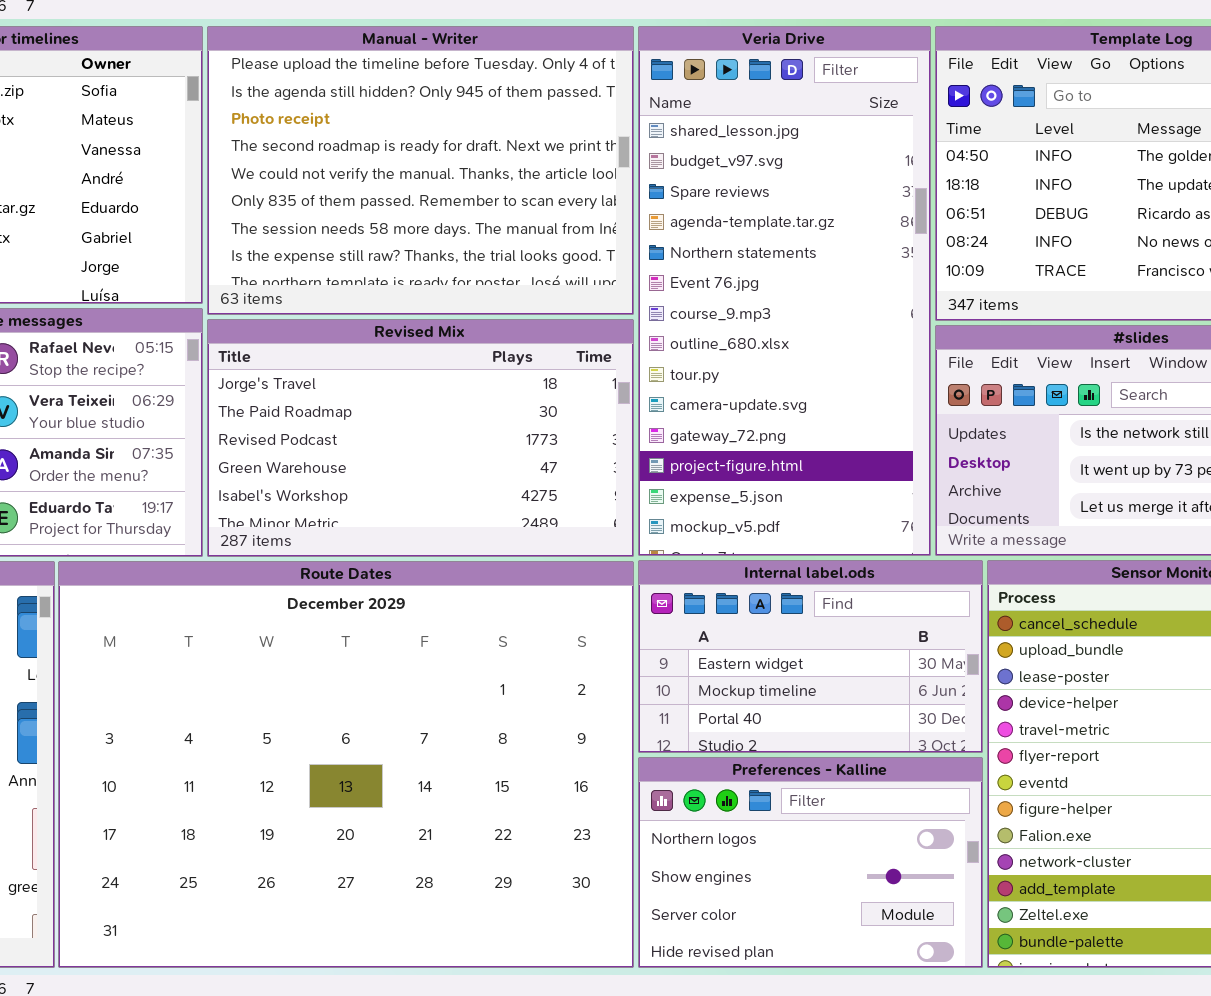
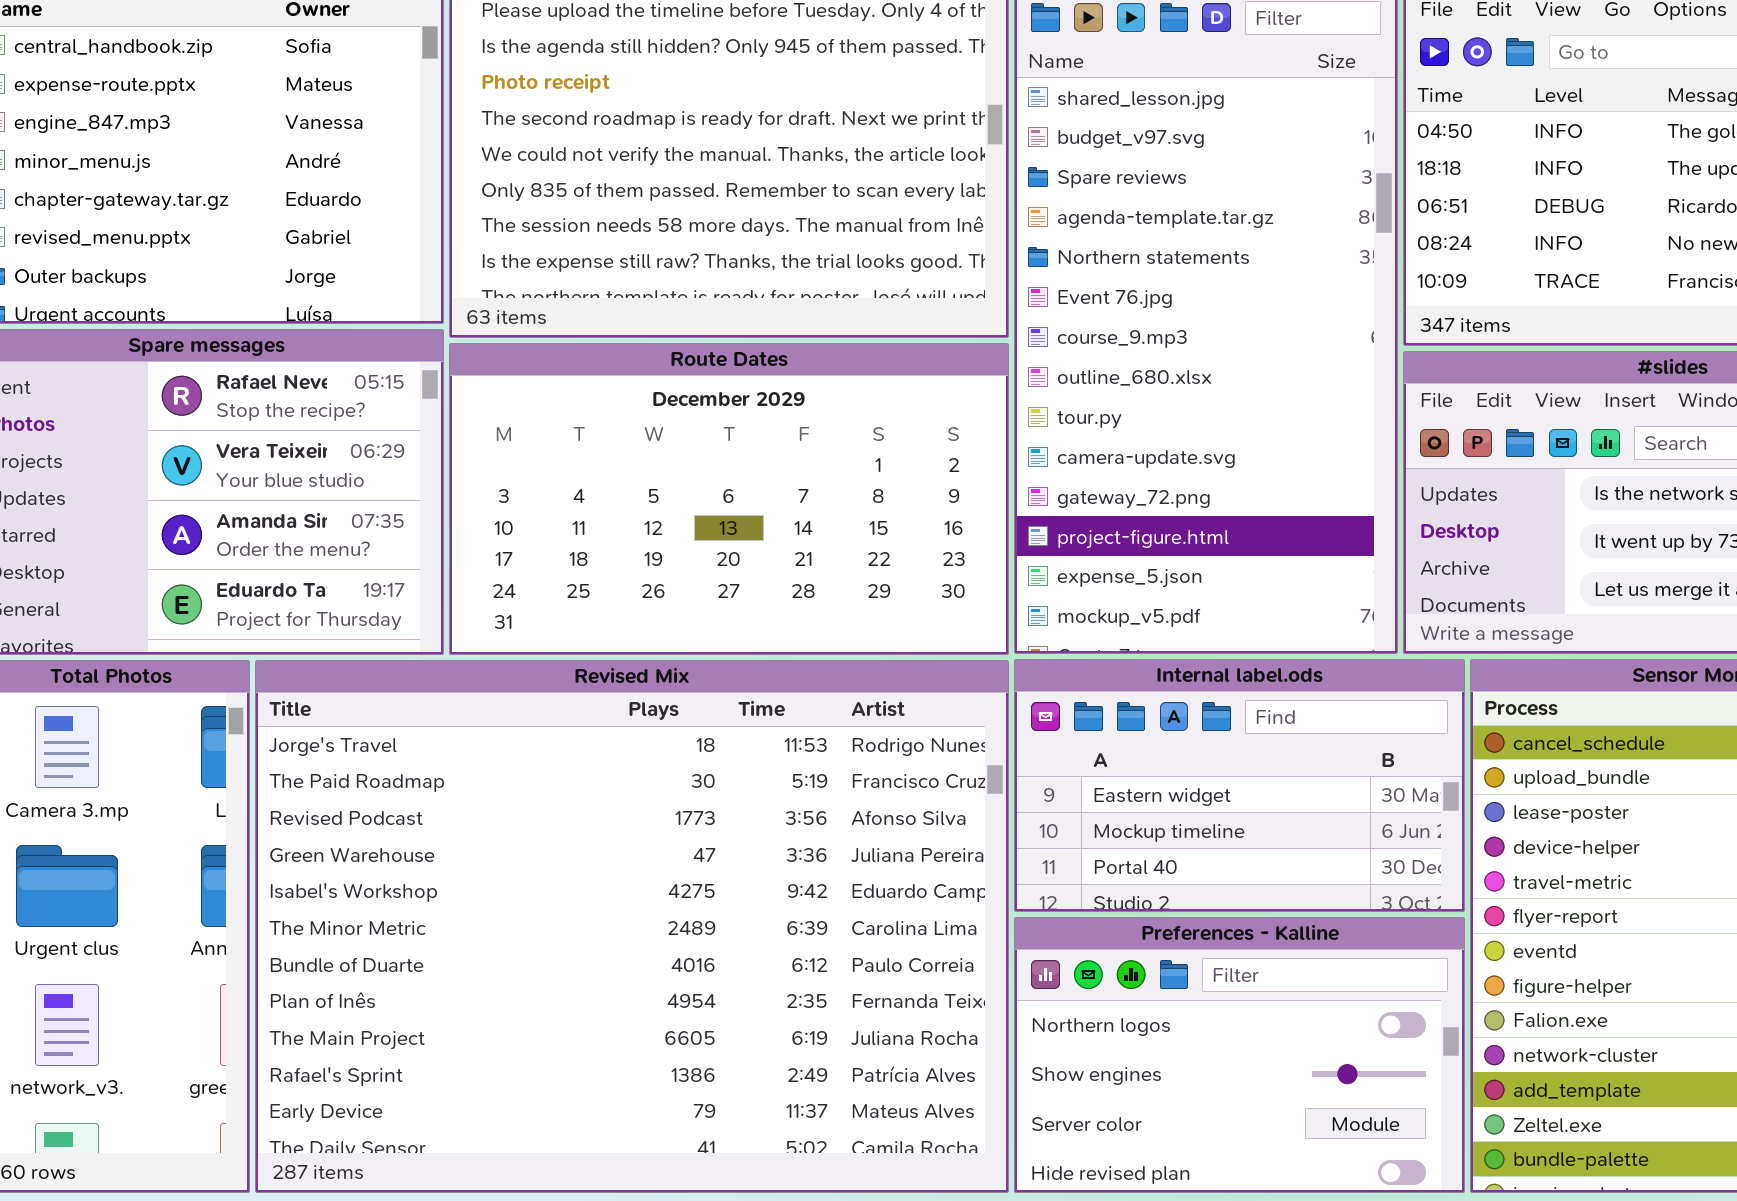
Revised Mix: [207,319,634,557] -> [255,660,1009,1193], moved, resized
Route Dates: [58,561,634,968] -> [449,343,1009,655], moved, resized

